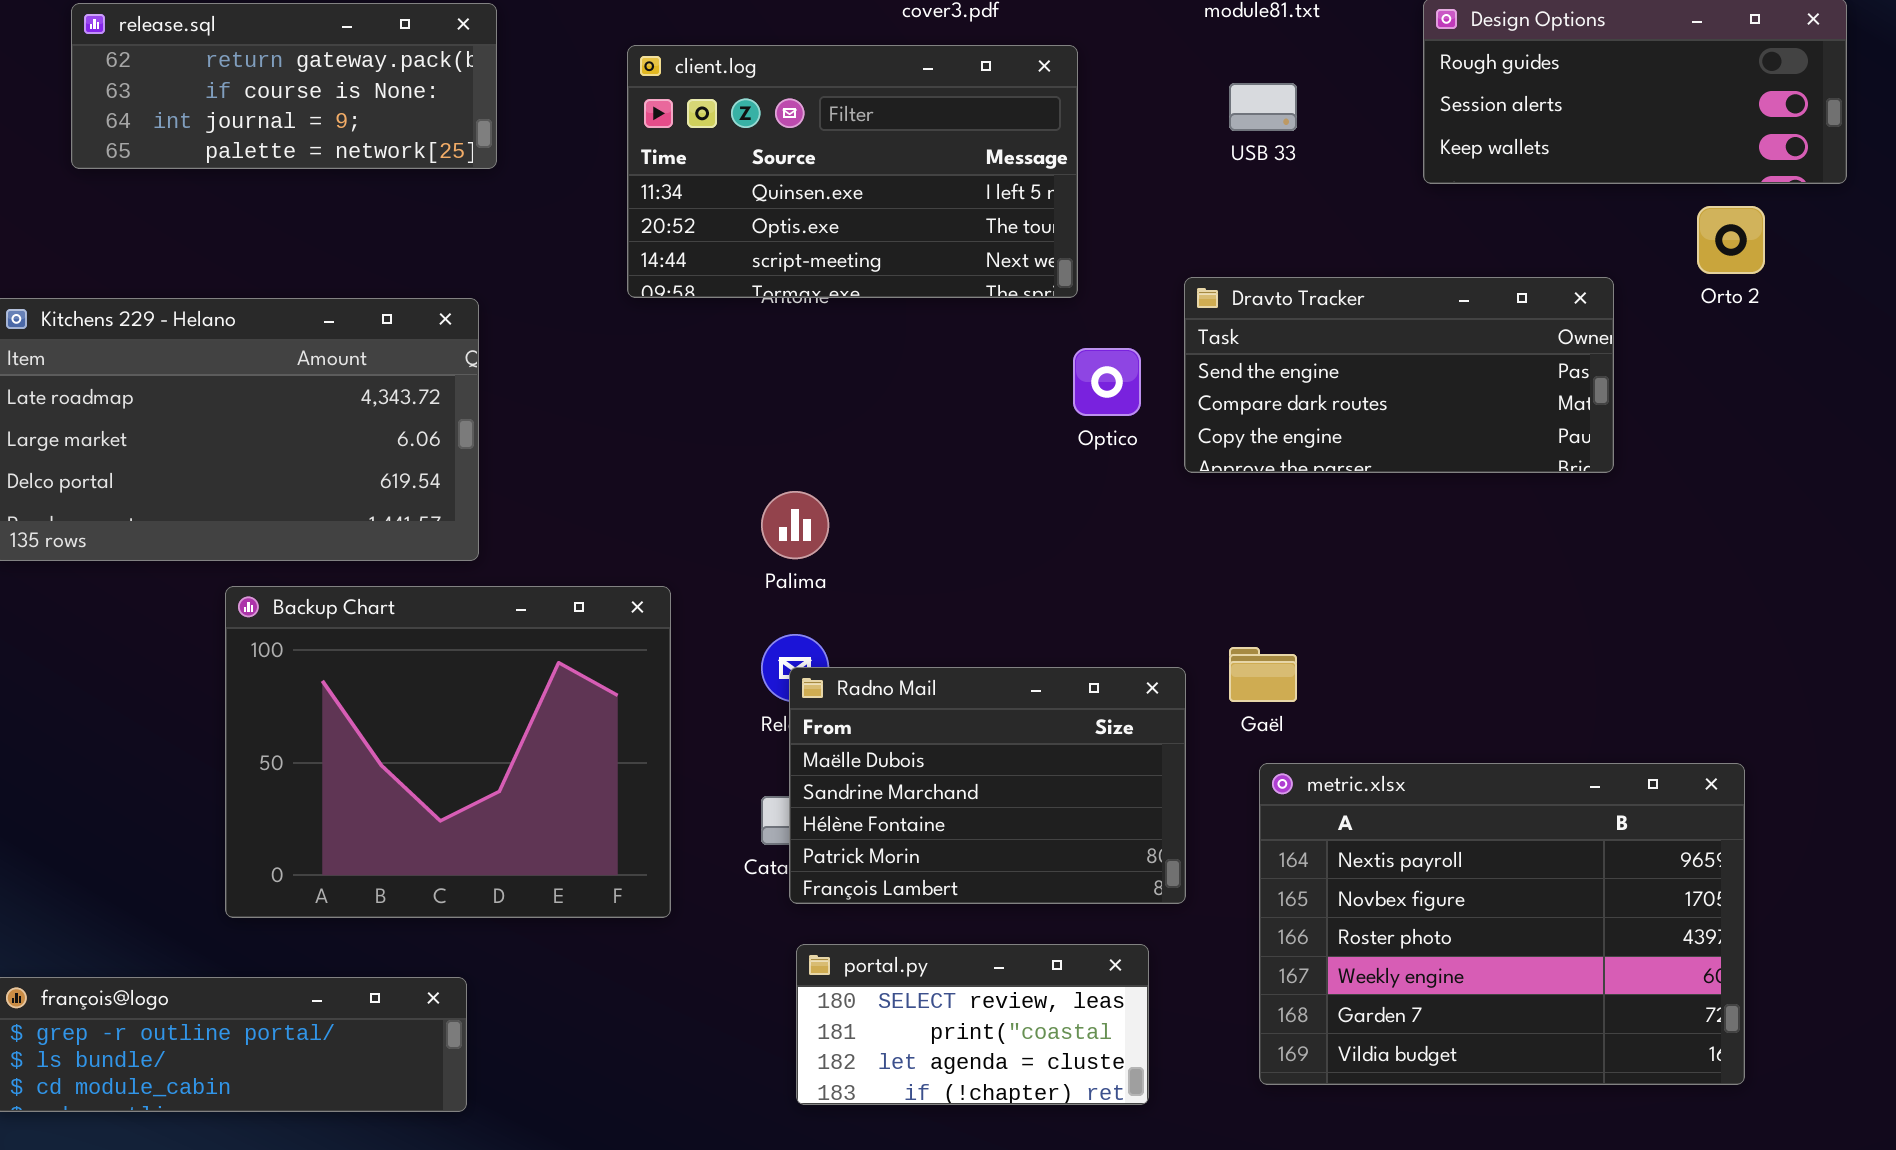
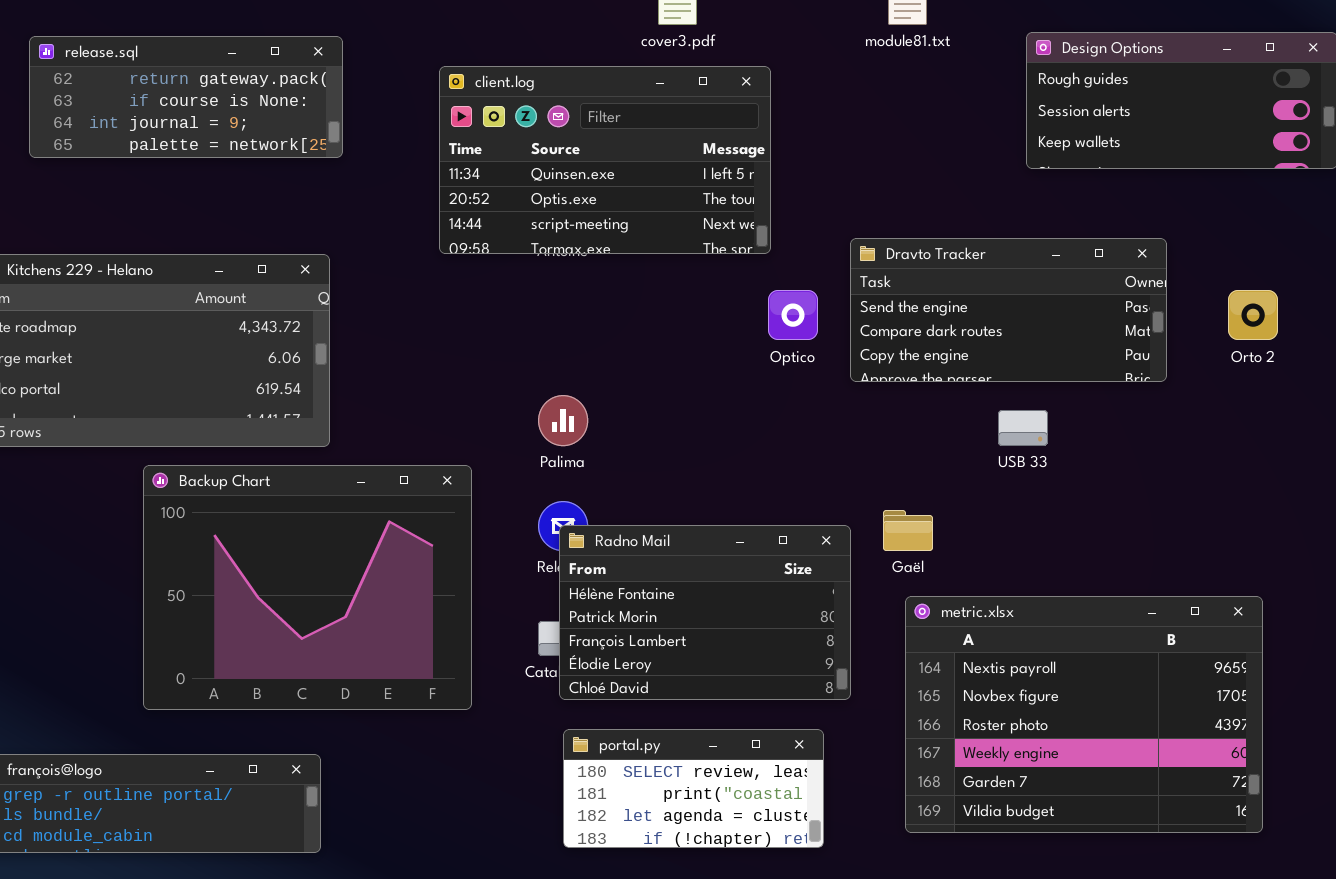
USB 33: [1229,83,1297,131] -> [998,410,1048,446], moved
Orto 2: [1697,206,1765,274] -> [1228,290,1278,340], moved
Radno Mail: [789,667,1186,904] -> [559,525,851,700], scrolled down 2 rows

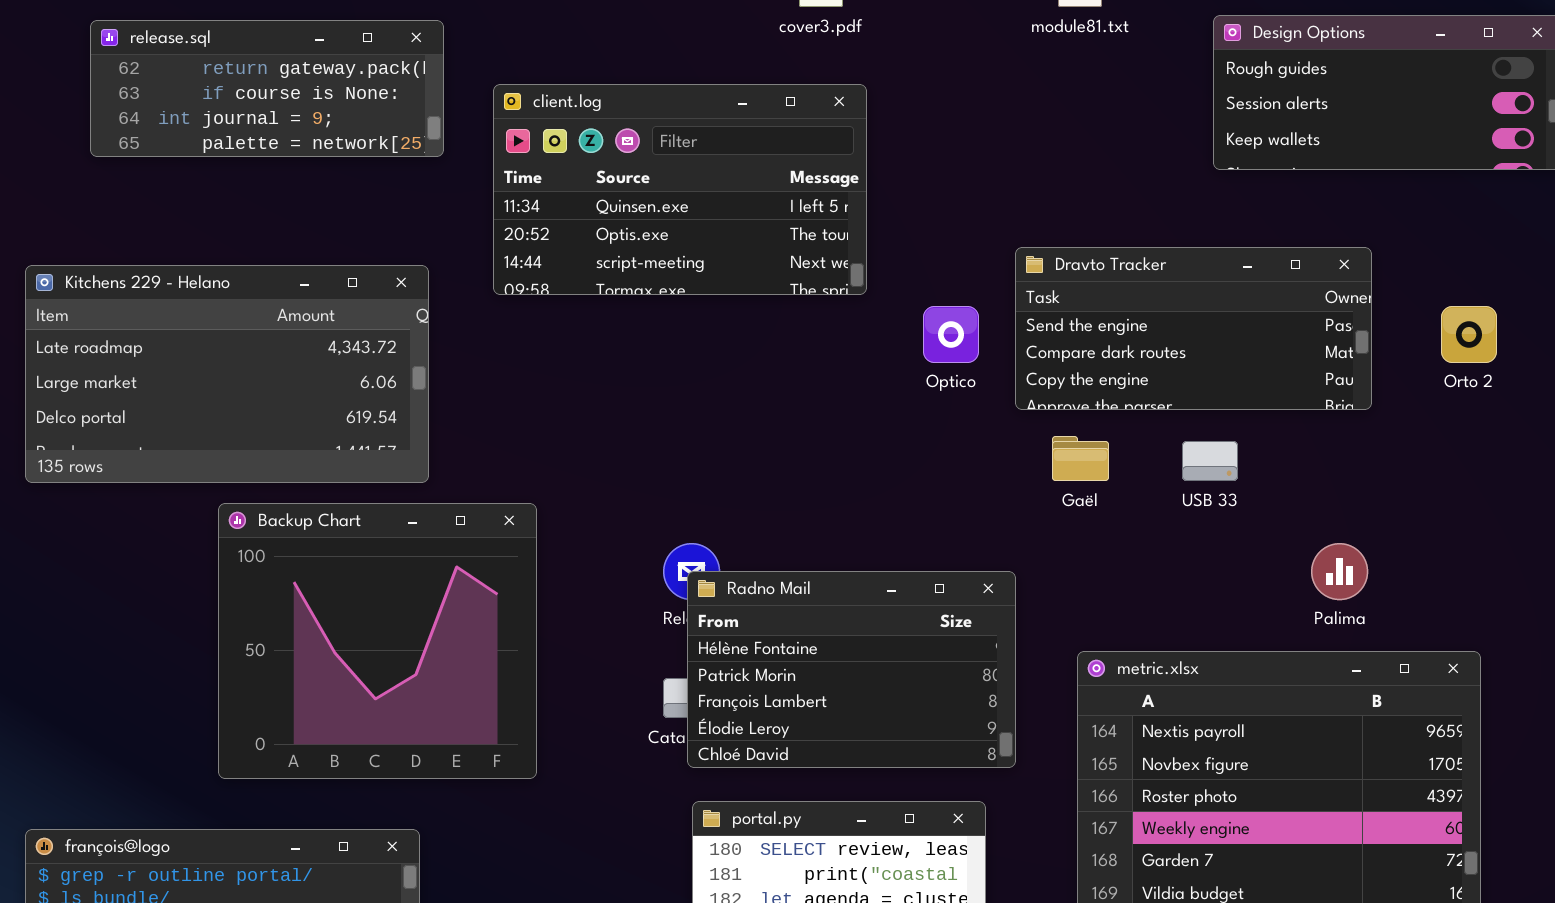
client.log: [439,66,771,254] -> [493,84,867,295], moved
Palima: [538,395,588,446] -> [1311,543,1368,600], moved
Backup Chart: [143,465,472,710] -> [218,503,537,779], resized
Gaël: [883,510,933,551] -> [1052,436,1109,481], moved

